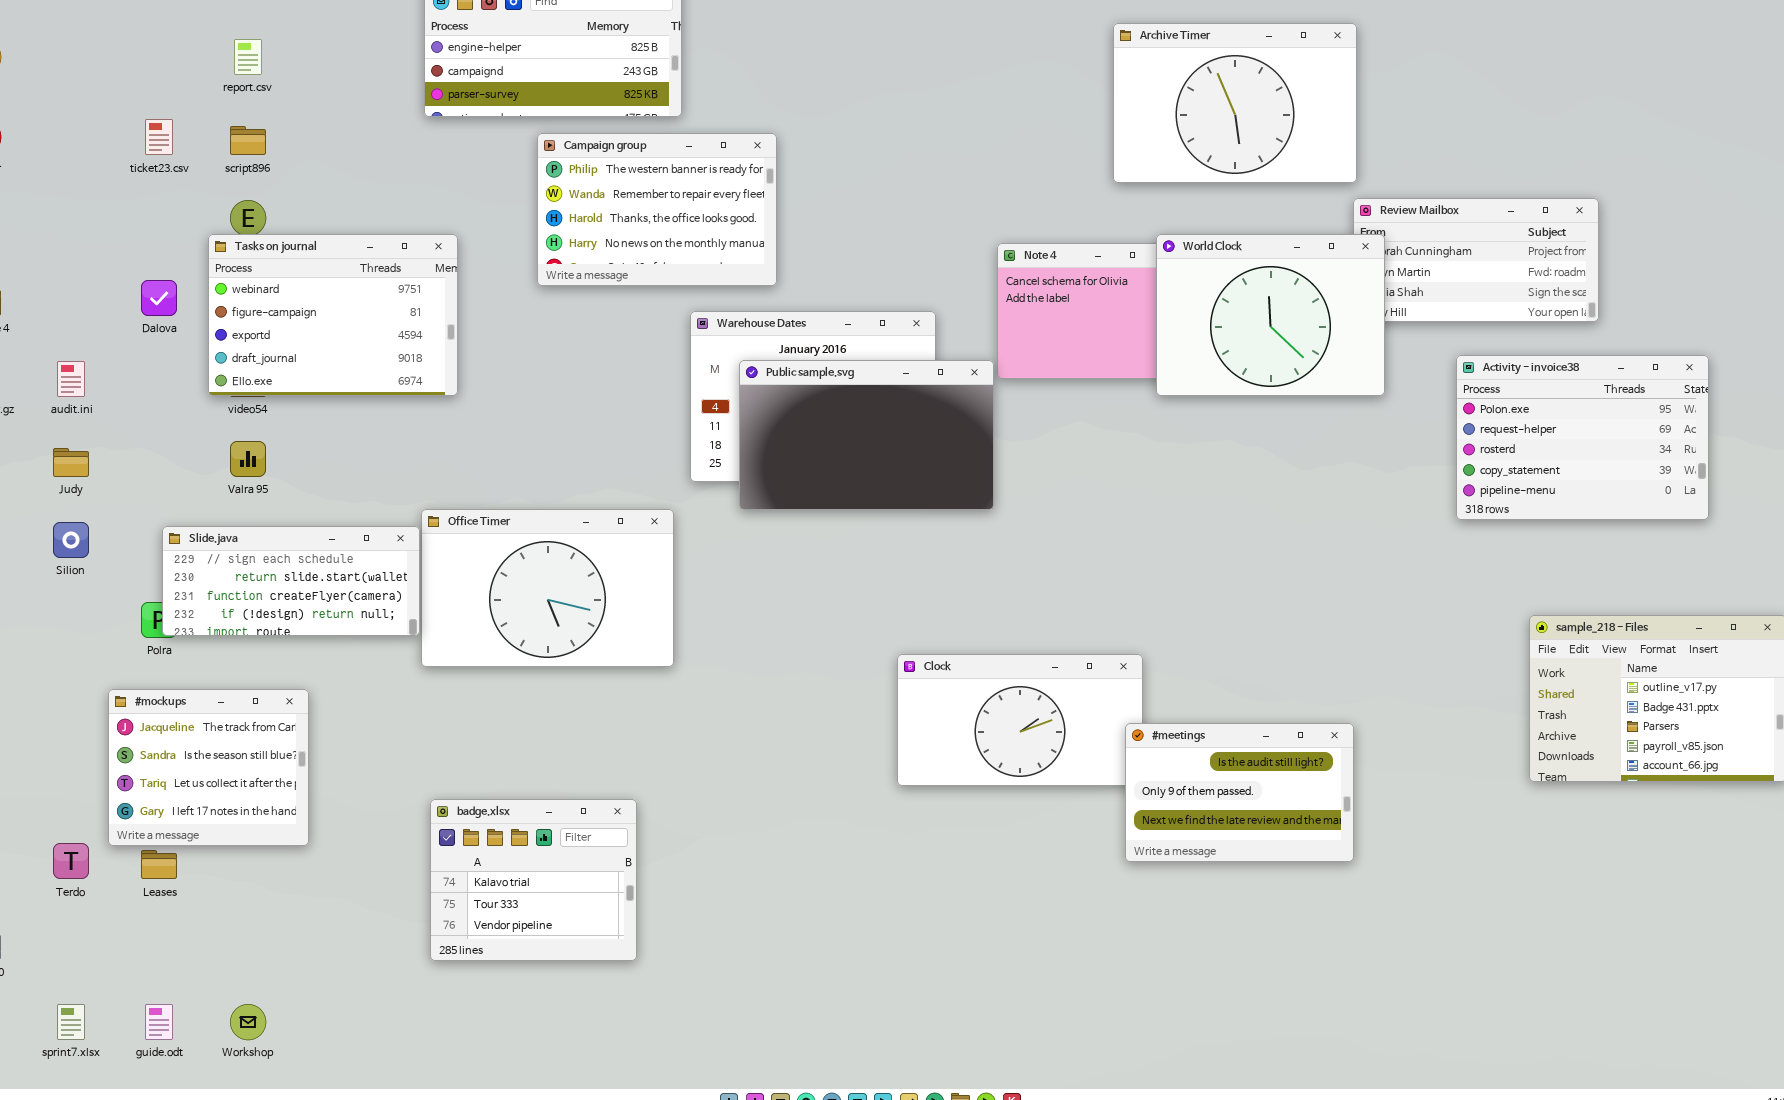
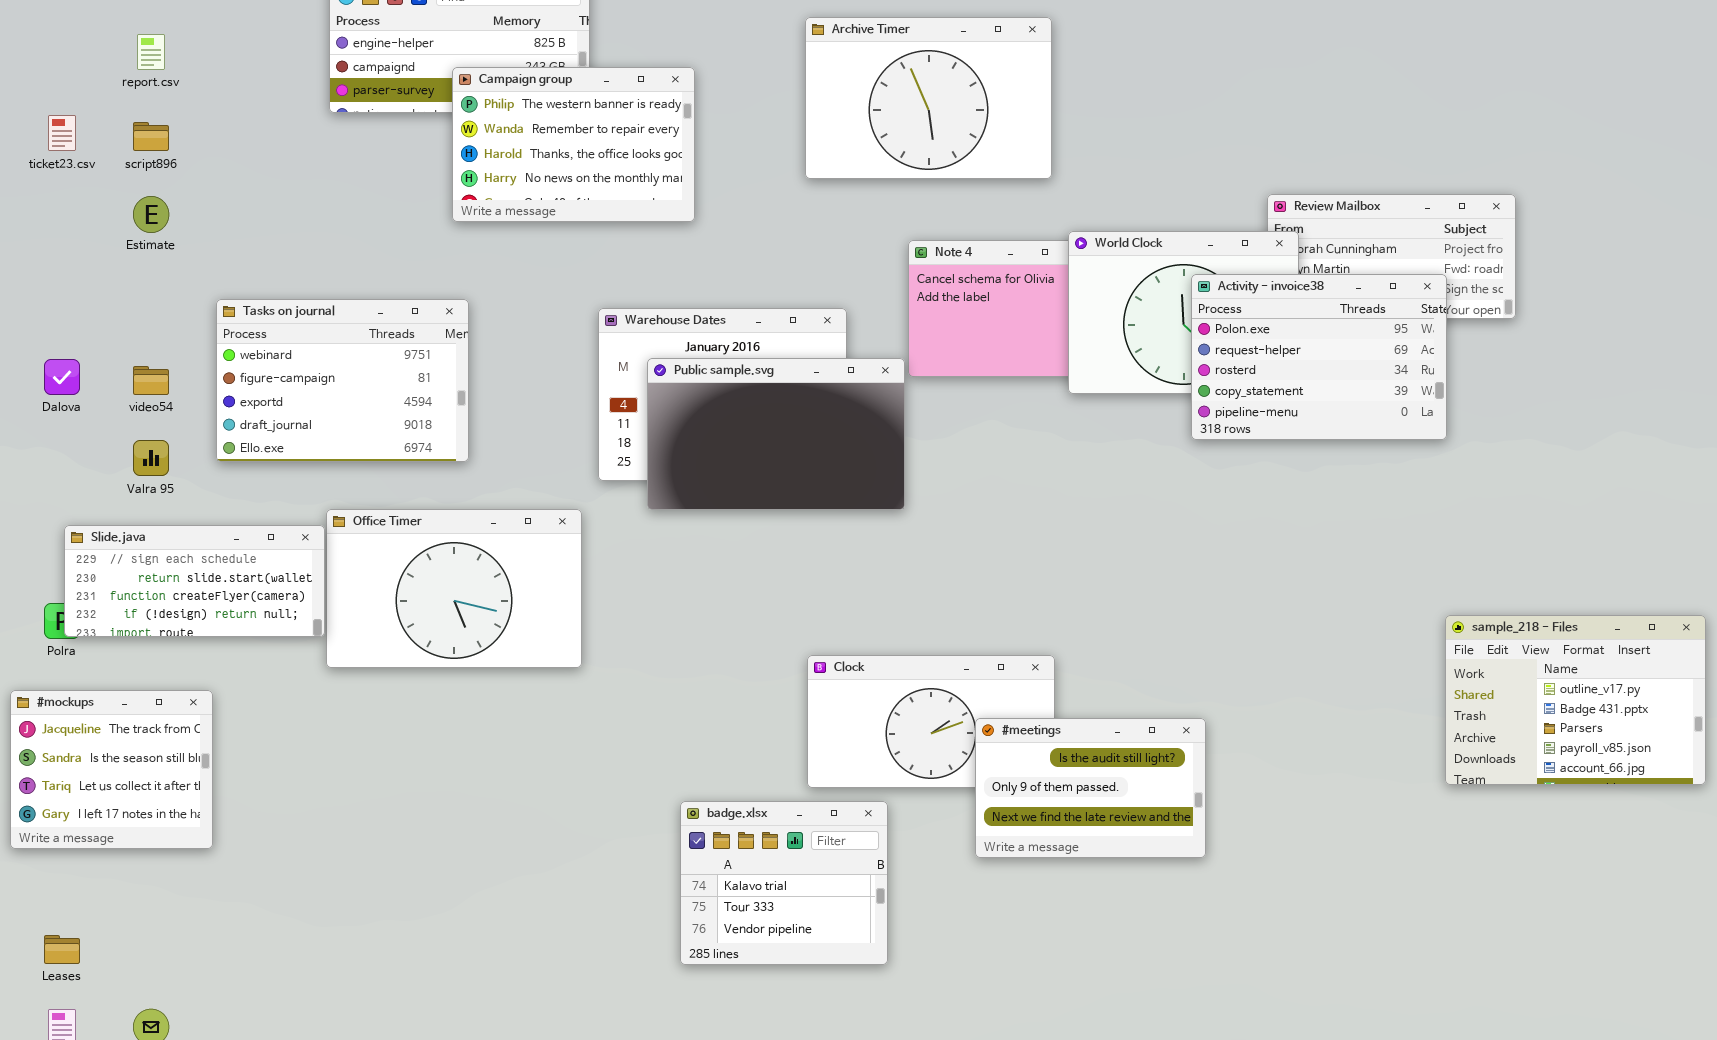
Archive Timer: [1113,23,1357,183] -> [805,17,1052,179], moved
Campaign group: [537,133,777,286] -> [452,67,695,222], moved
Tasks on journal: [208,234,458,396] -> [216,299,469,462], moved
Dalova: [141,280,177,316] -> [44,359,80,395], moved
Activity - invoice38: [1456,355,1709,520] -> [1191,274,1447,440], moved
#meetings: [1125,723,1354,862] -> [975,718,1206,858], moved
badge.xlsx: [430,799,637,961] -> [680,801,888,965], moved
Leases: [141,850,177,879] -> [44,935,80,964], moved

